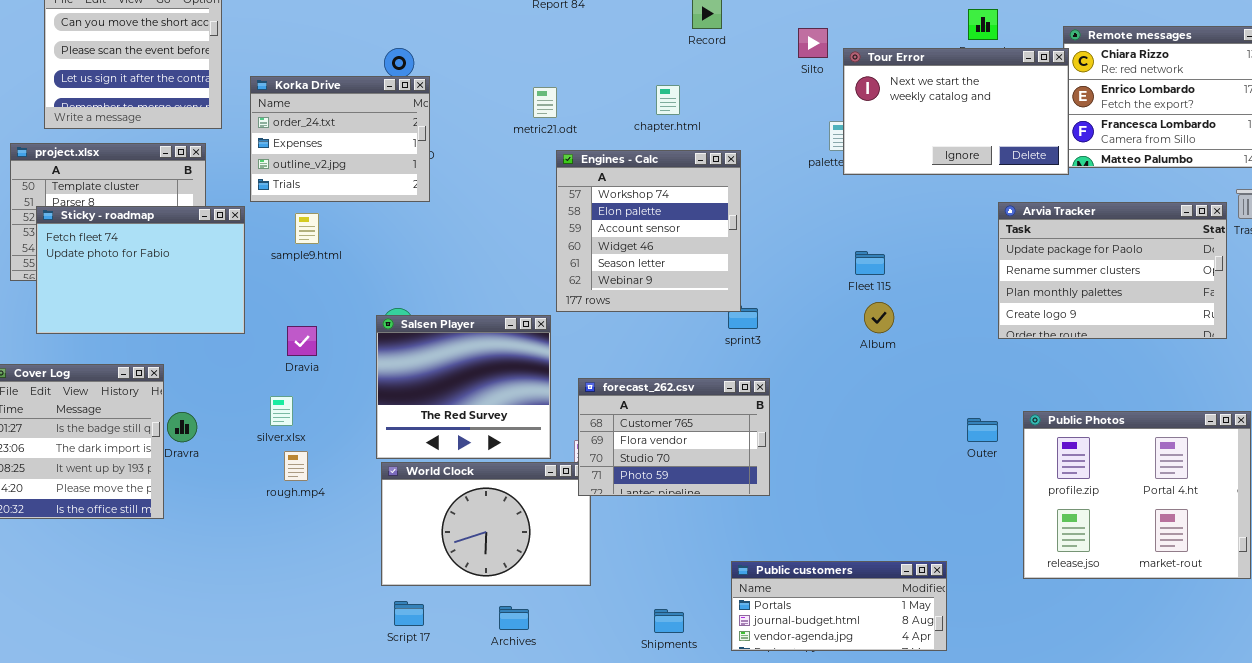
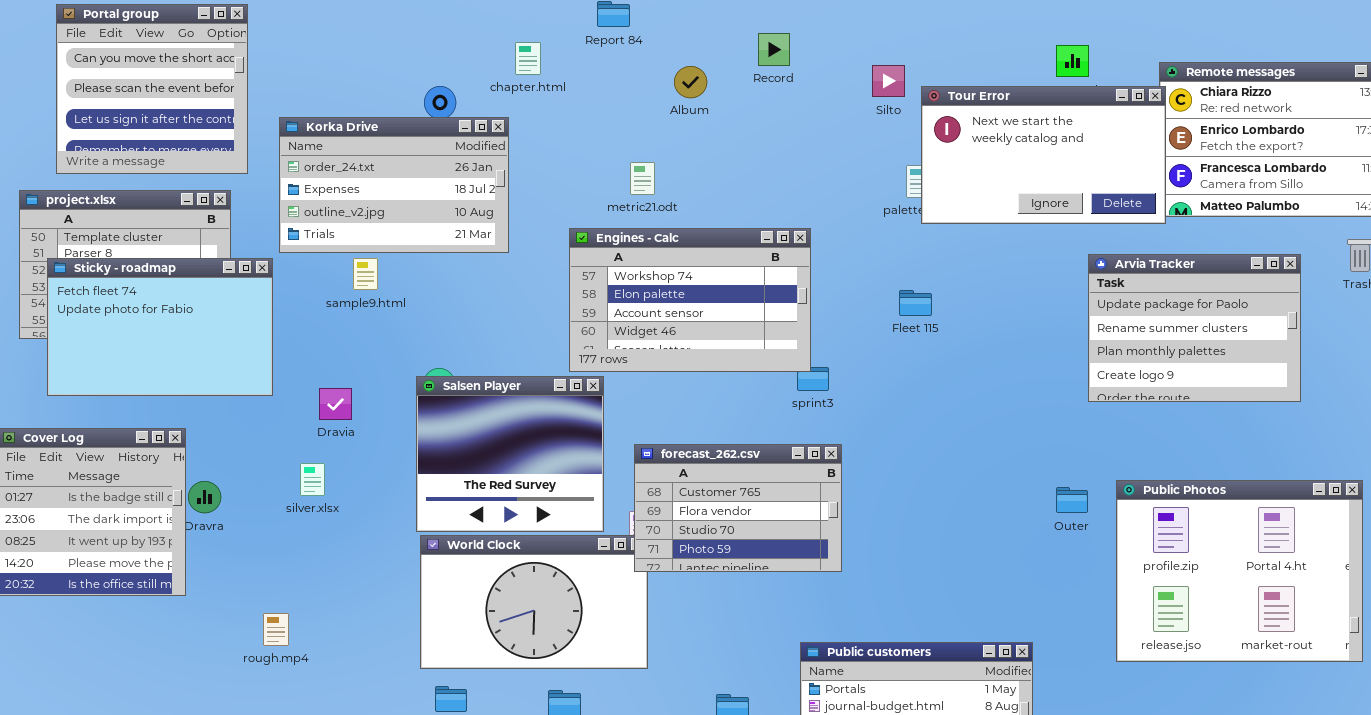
Korka Drive: [250,76,430,202] -> [279,117,509,253], resized
chapter.html: [656,85,680,115] -> [515,42,541,75], moved
metric21.odt: [533,87,557,118] -> [630,162,655,195], moved
Engines - Calc: [556,150,741,312] -> [569,228,811,372], resized
Arvia Tracker: [998,202,1227,339] -> [1088,254,1301,402], resized
sample9.html: [295,213,319,244] -> [353,258,378,290], moved
Fleet 115: [855,251,885,275] -> [899,290,932,316], moved
Album: [864,302,894,333] -> [674,66,707,98], moved
rough.mp4: [284,451,308,481] -> [263,613,289,646], moved

